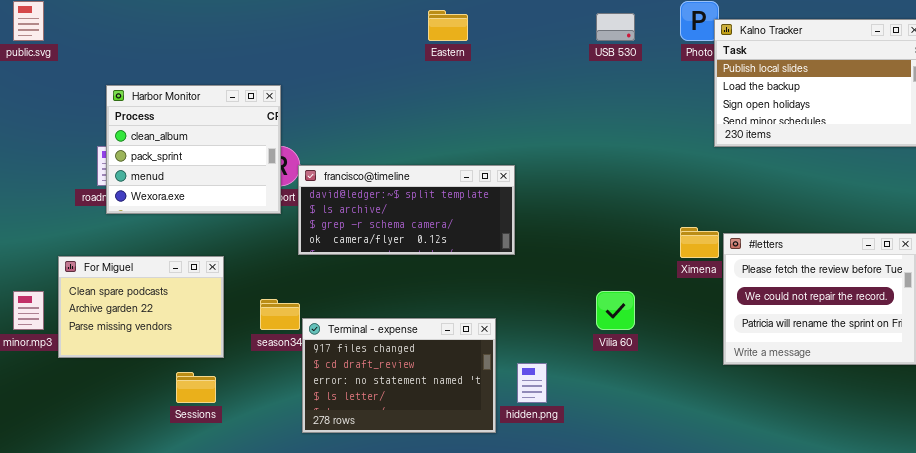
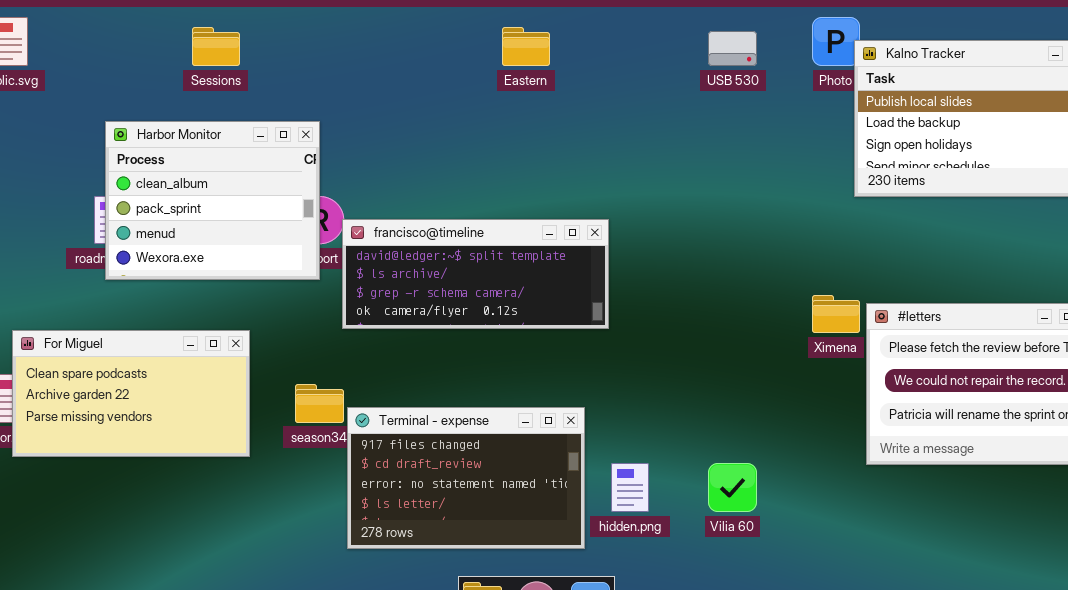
For Miguel: [58,256,224,358] -> [12,330,250,457], resized
Vilia 60: [596,291,635,330] -> [708,463,757,512], moved
Sessions: [176,372,216,403] -> [192,27,240,66], moved

